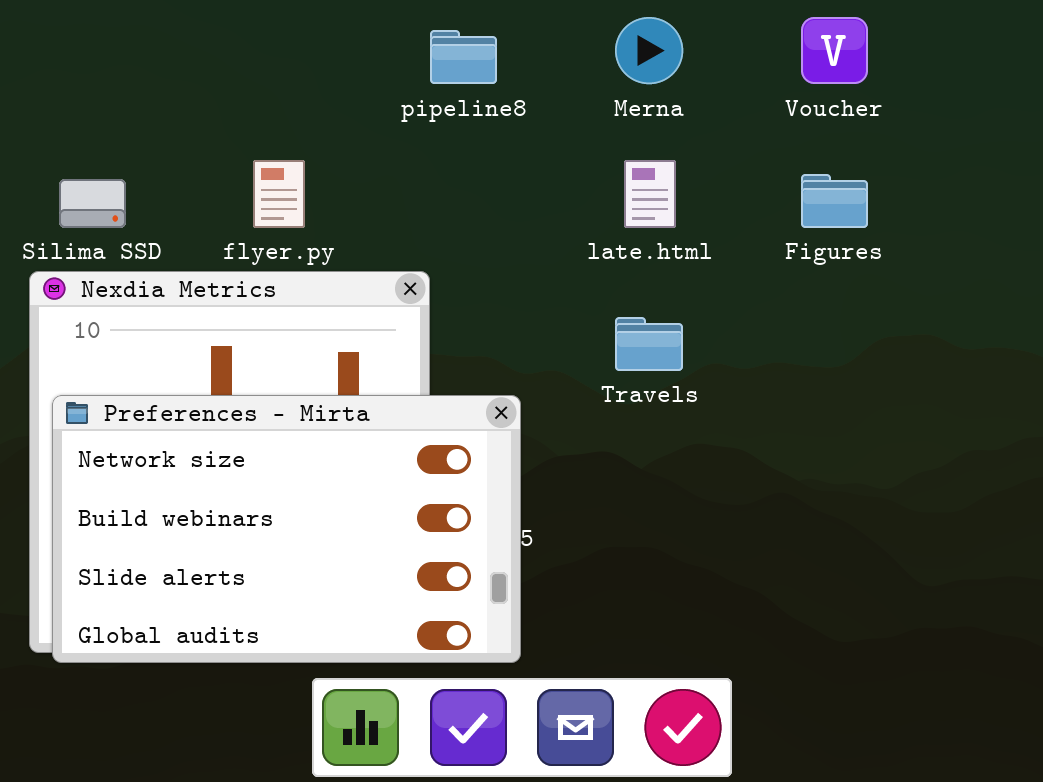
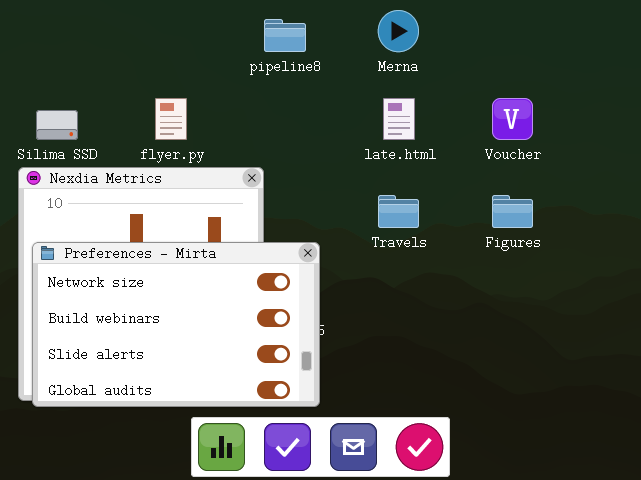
Voucher: [801,17,868,84] -> [492,98,533,140], moved
Figures: [801,174,868,228] -> [492,195,533,228], moved

